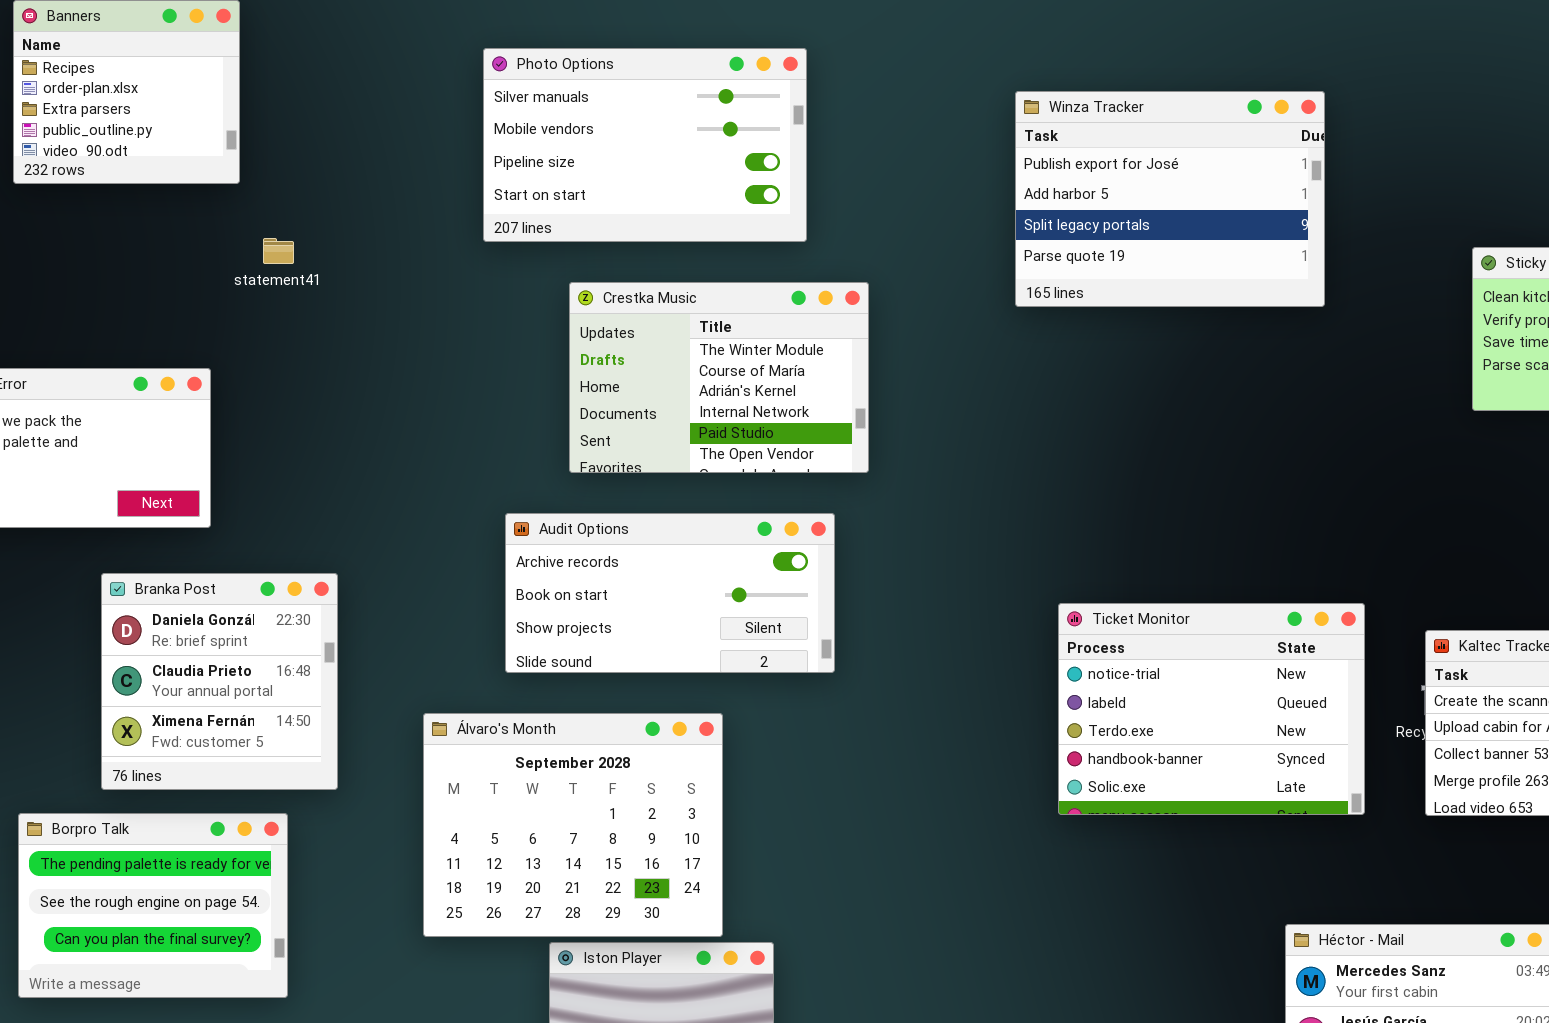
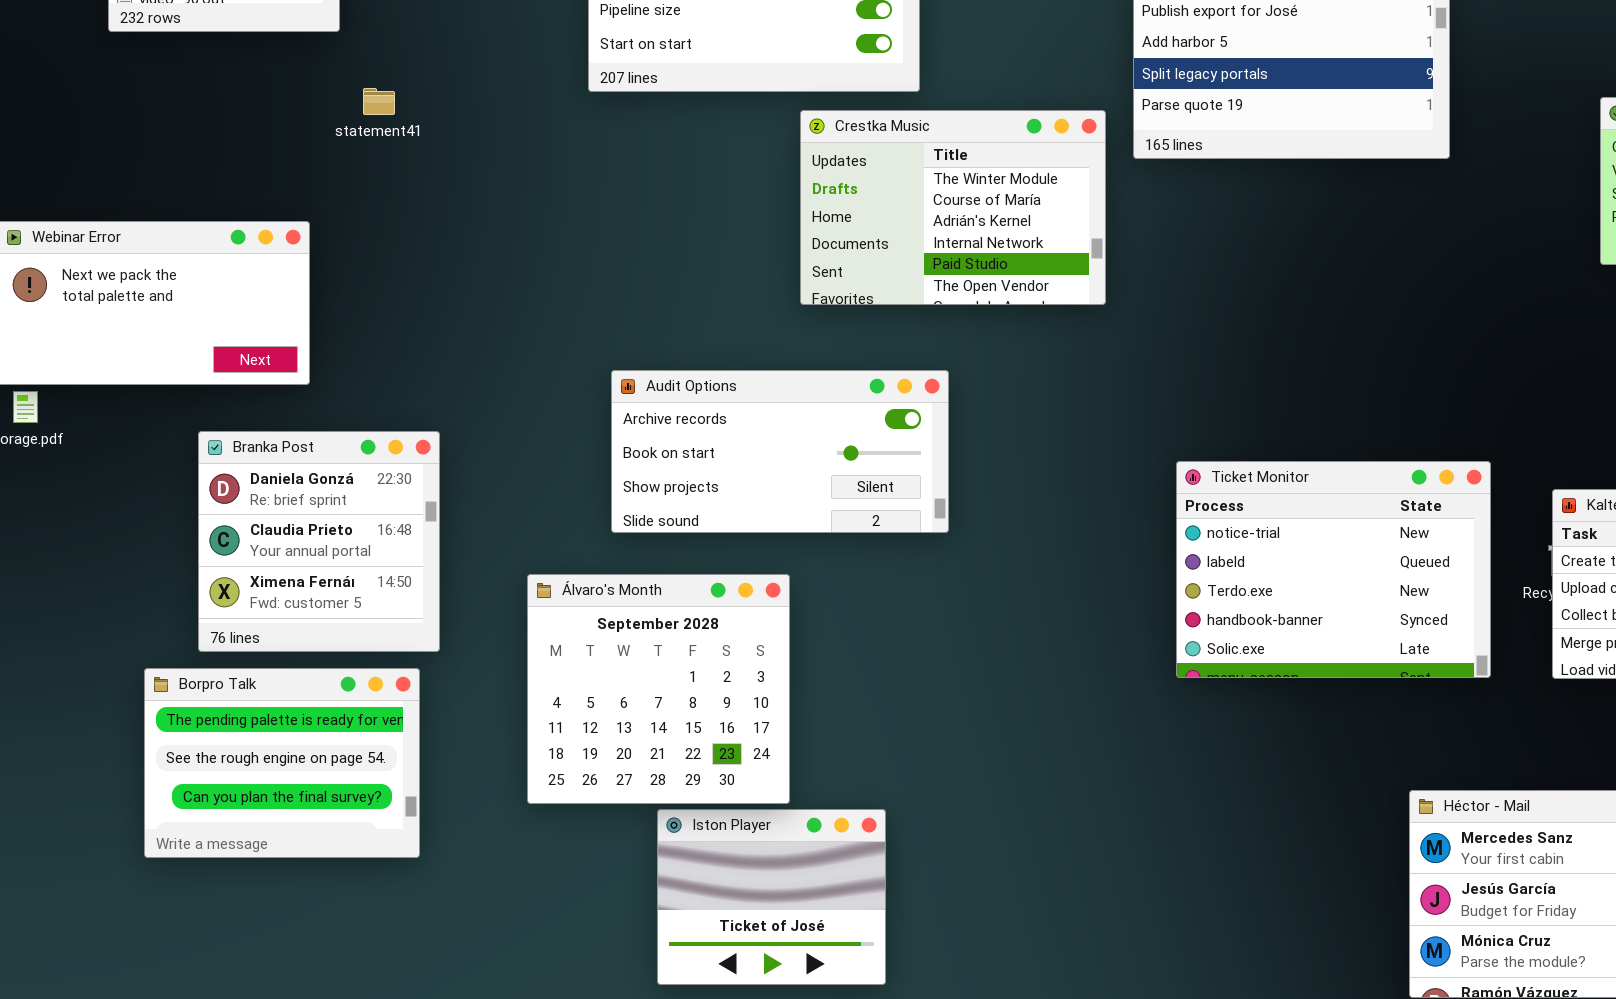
Crestka Music: [569,282,869,473] -> [800,110,1106,305], moved
Álvaro's Month: [423,713,723,937] -> [527,574,790,804], resized
Borpro Talk: [18,813,288,998] -> [144,668,420,858], moved

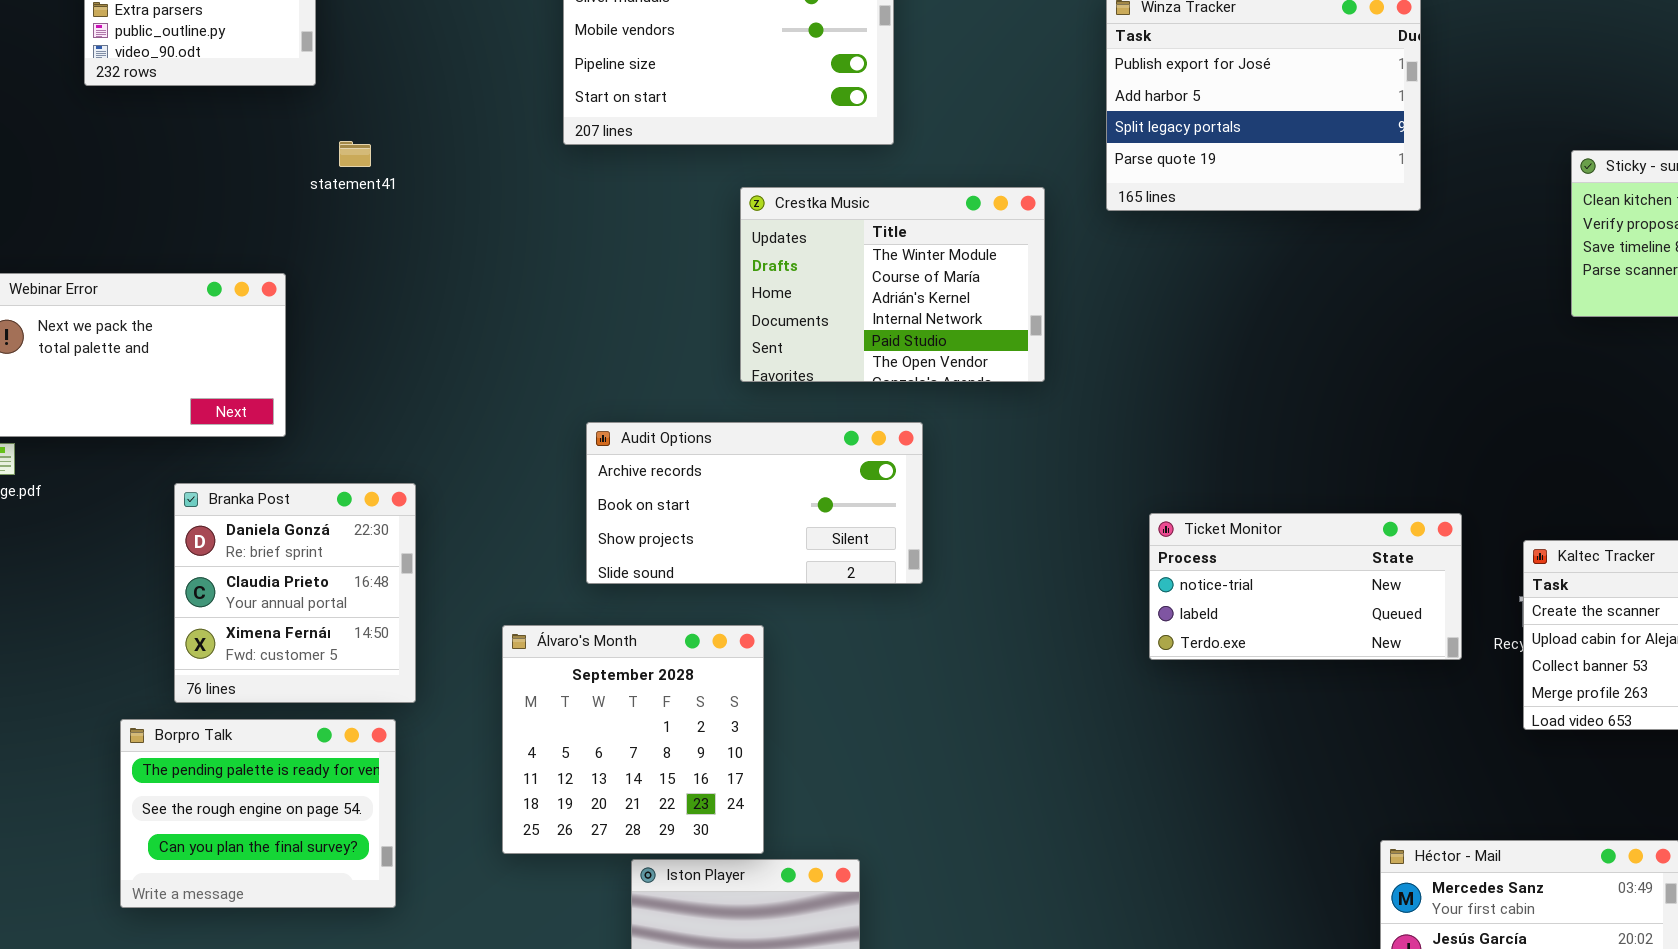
Crestka Music: [800,110,1106,305] -> [740,187,1045,382], moved
Ticket Monitor: [1176,461,1491,678] -> [1149,513,1462,660], resized

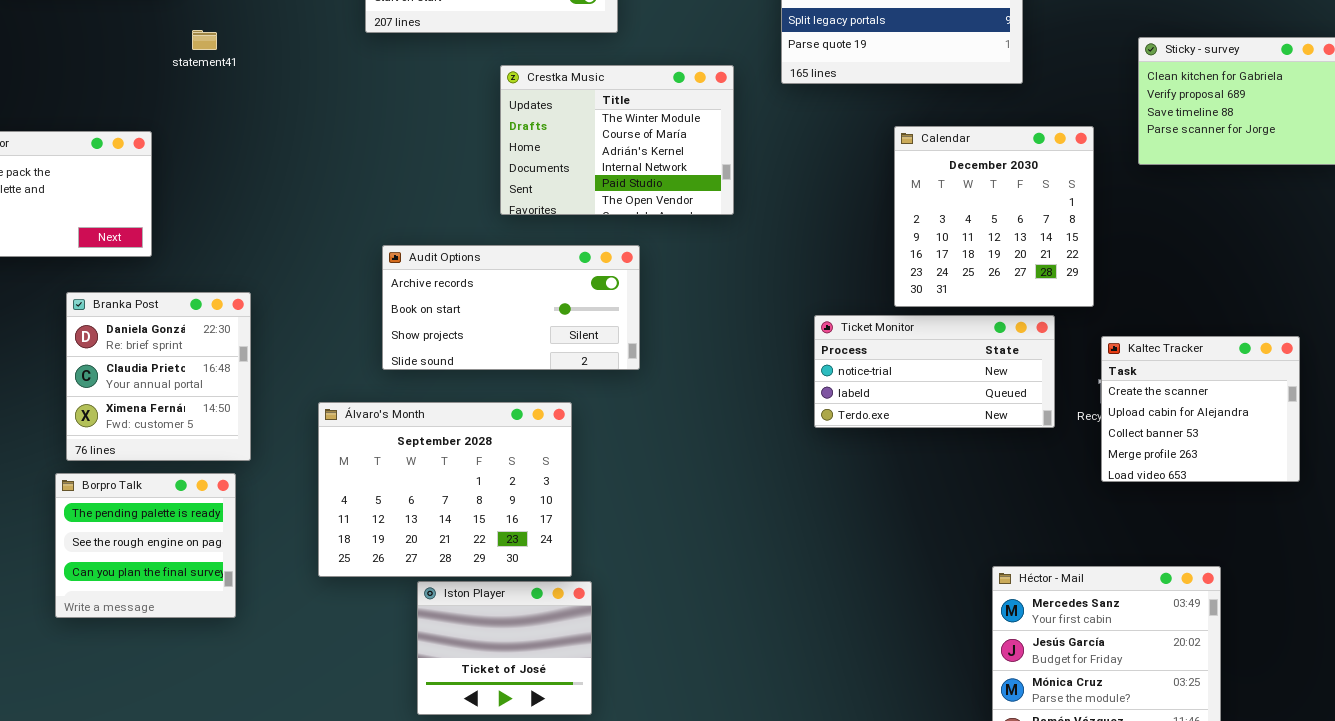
Calendar: none -> [894,126,1094,307], opened
Álvaro's Month: [502,625,764,854] -> [318,402,572,577], resized
Borpro Talk: [120,719,396,908] -> [55,473,236,618], resized

